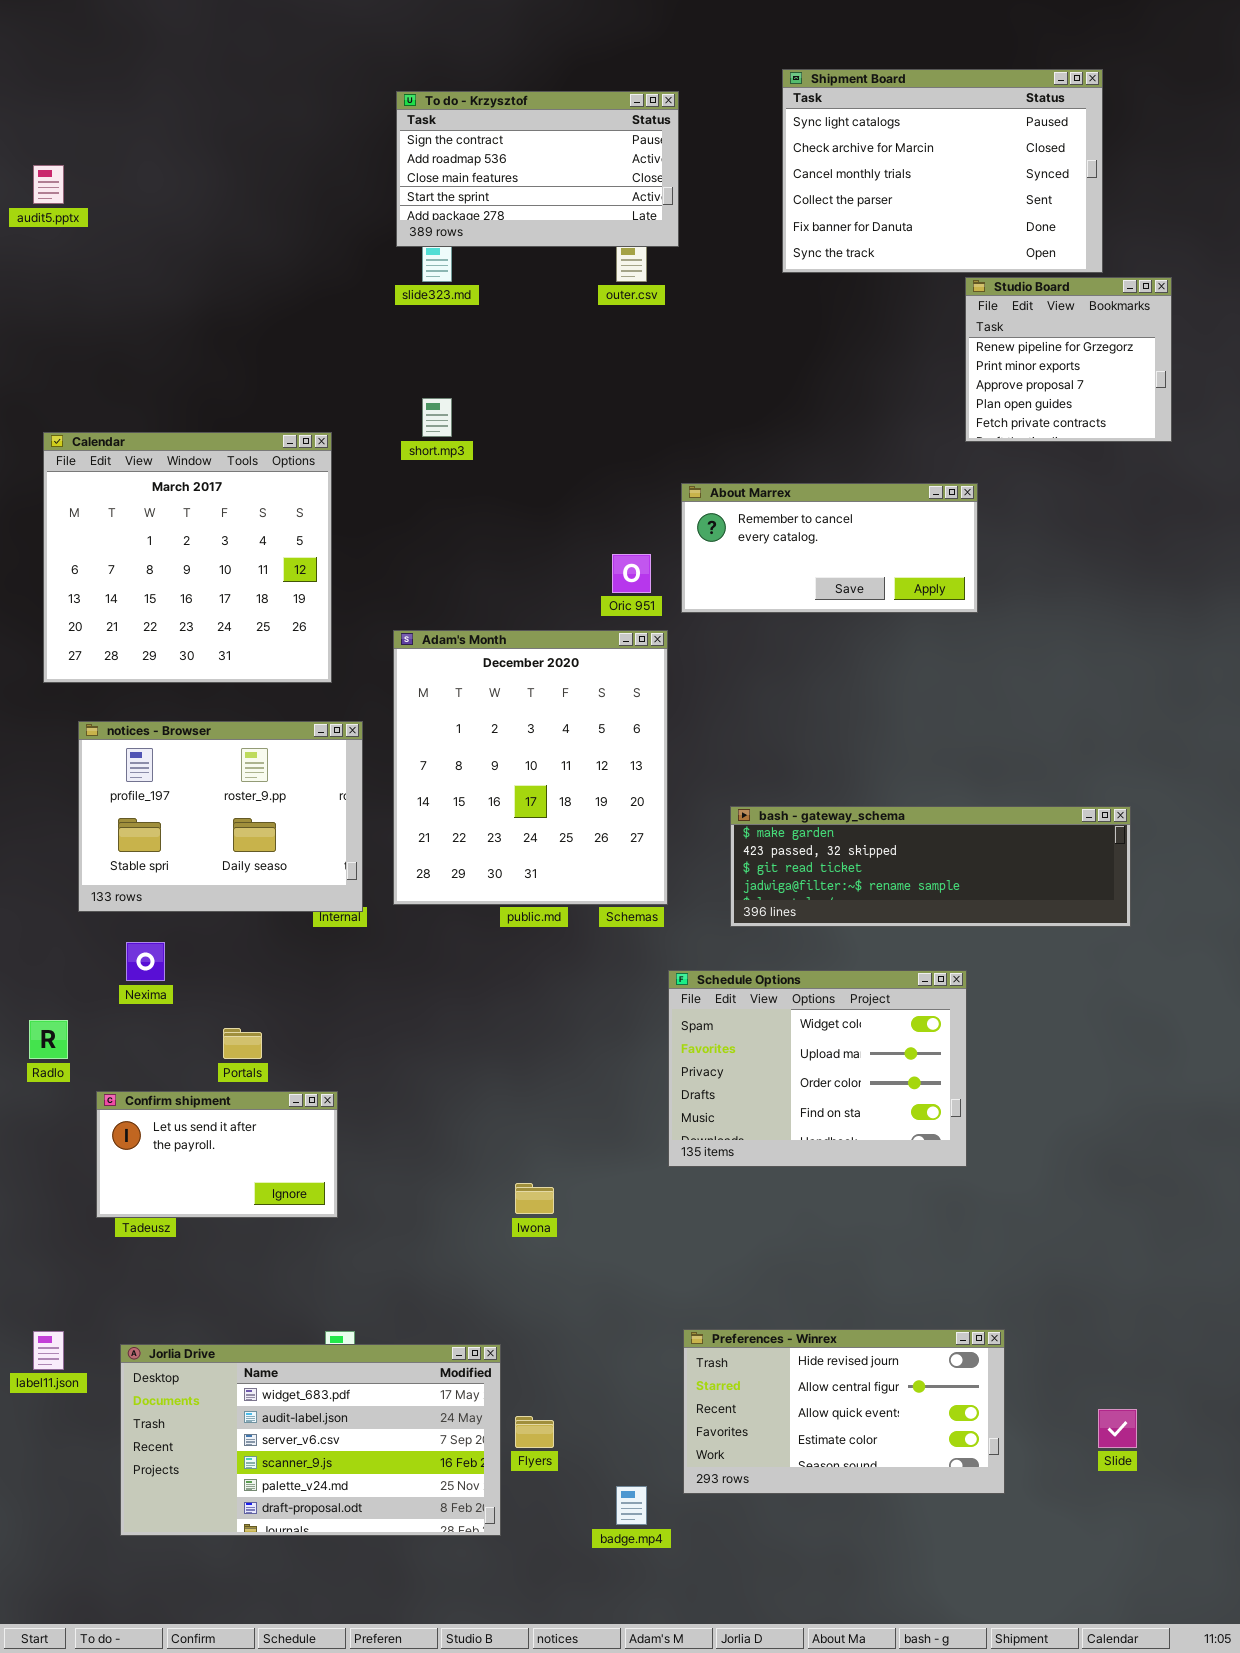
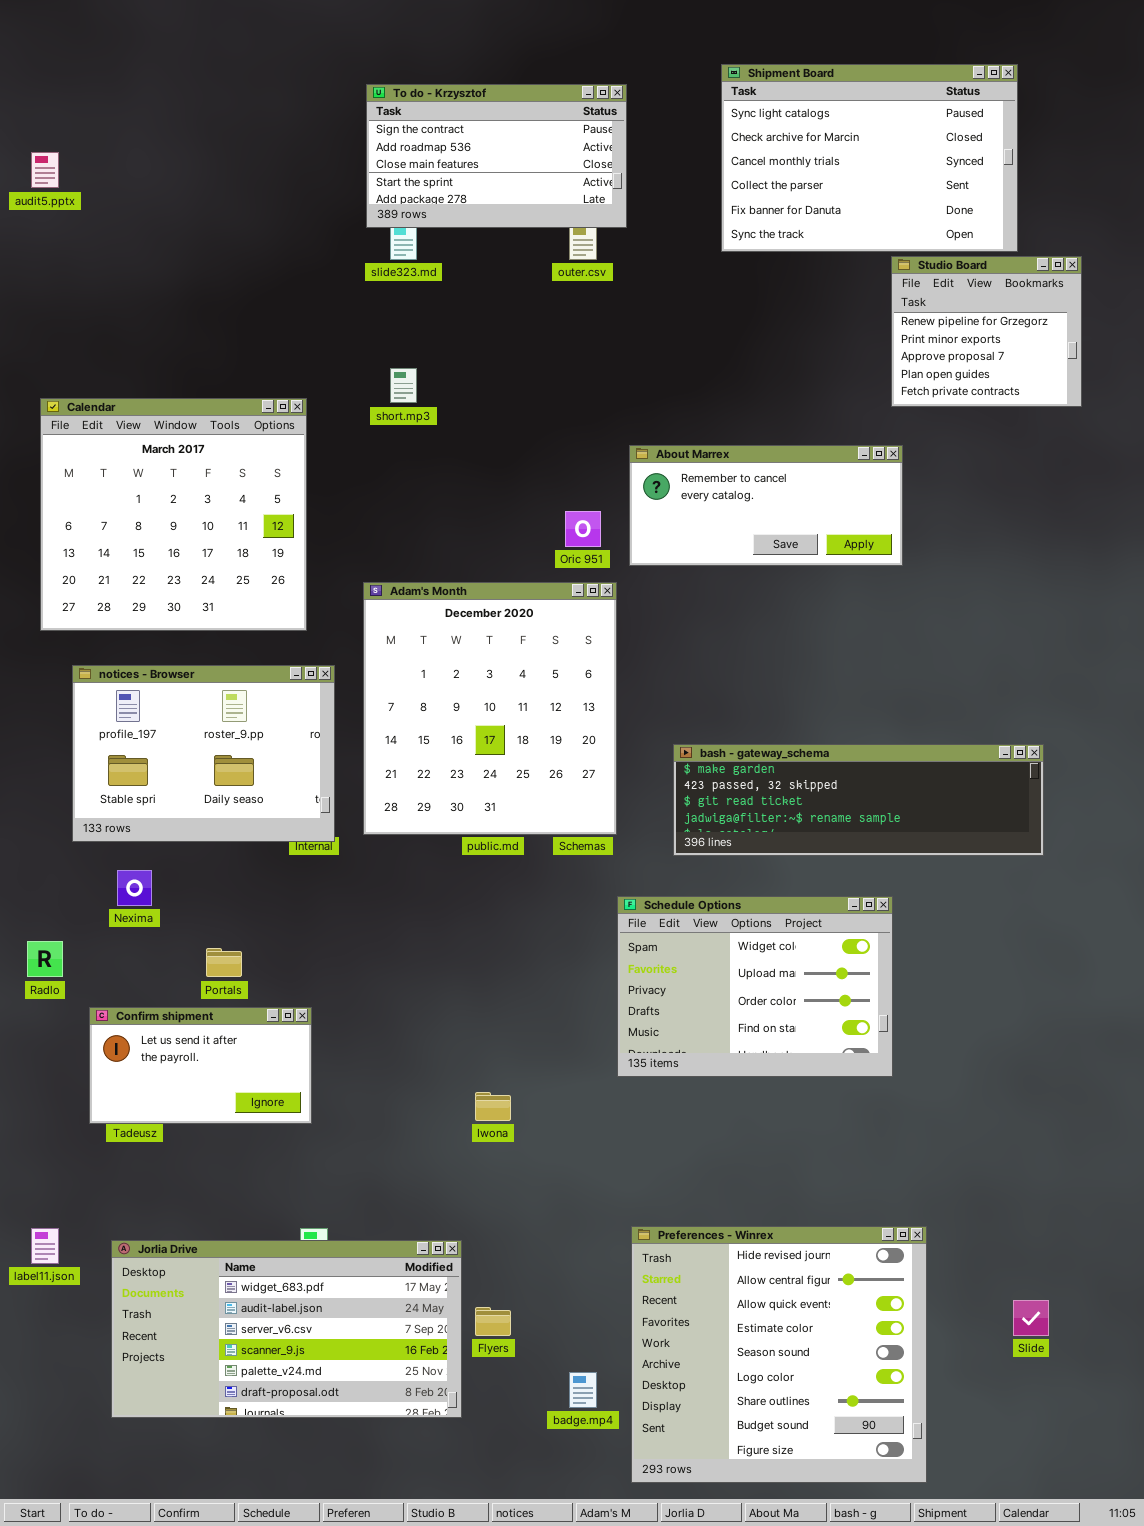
Preferences - Winrex: [683,1329,1005,1494] -> [631,1226,927,1483], resized

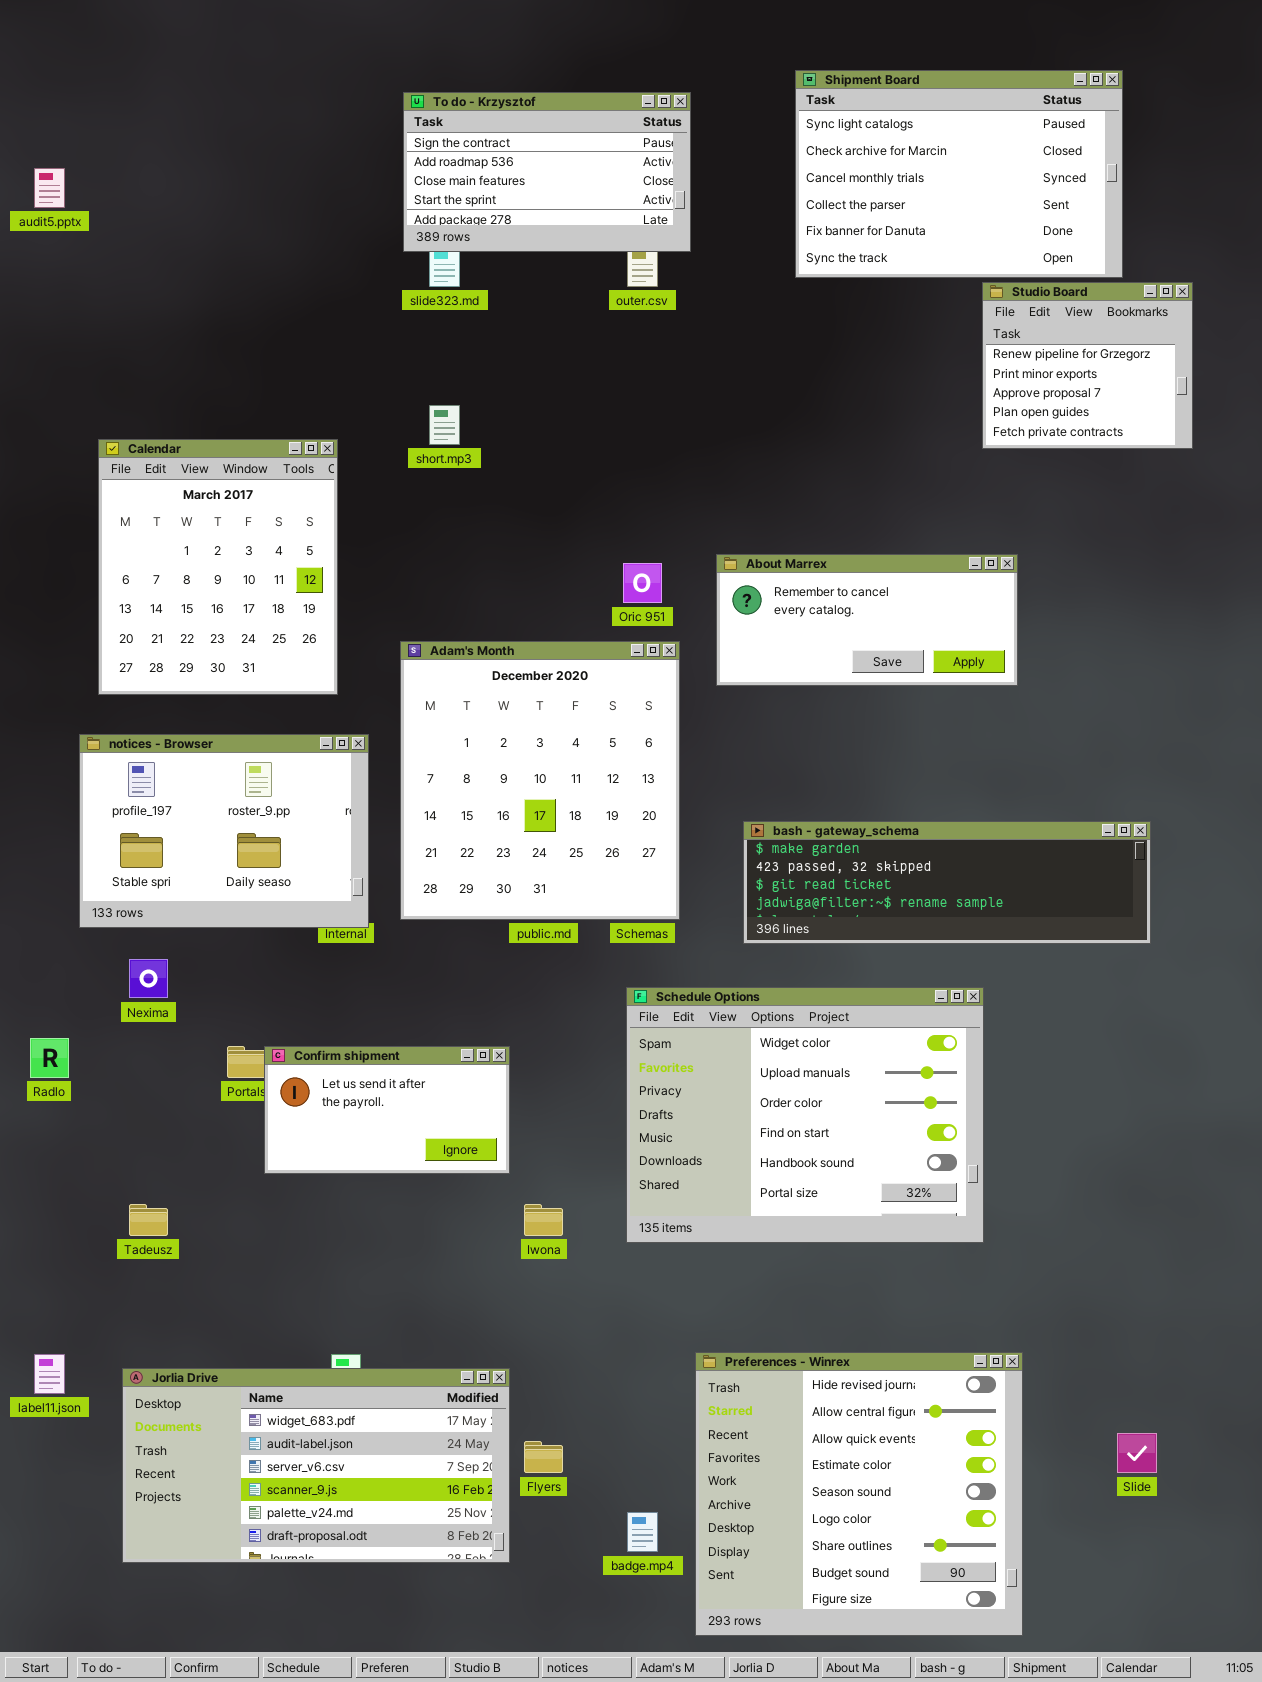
Calendar: [40,398,307,631] -> [98,439,338,695], resized
About Marrex: [629,445,903,566] -> [716,554,1018,686], moved
Schedule Options: [617,896,893,1077] -> [626,987,984,1243], resized
Confirm shipment: [89,1007,312,1124] -> [264,1046,510,1174], moved

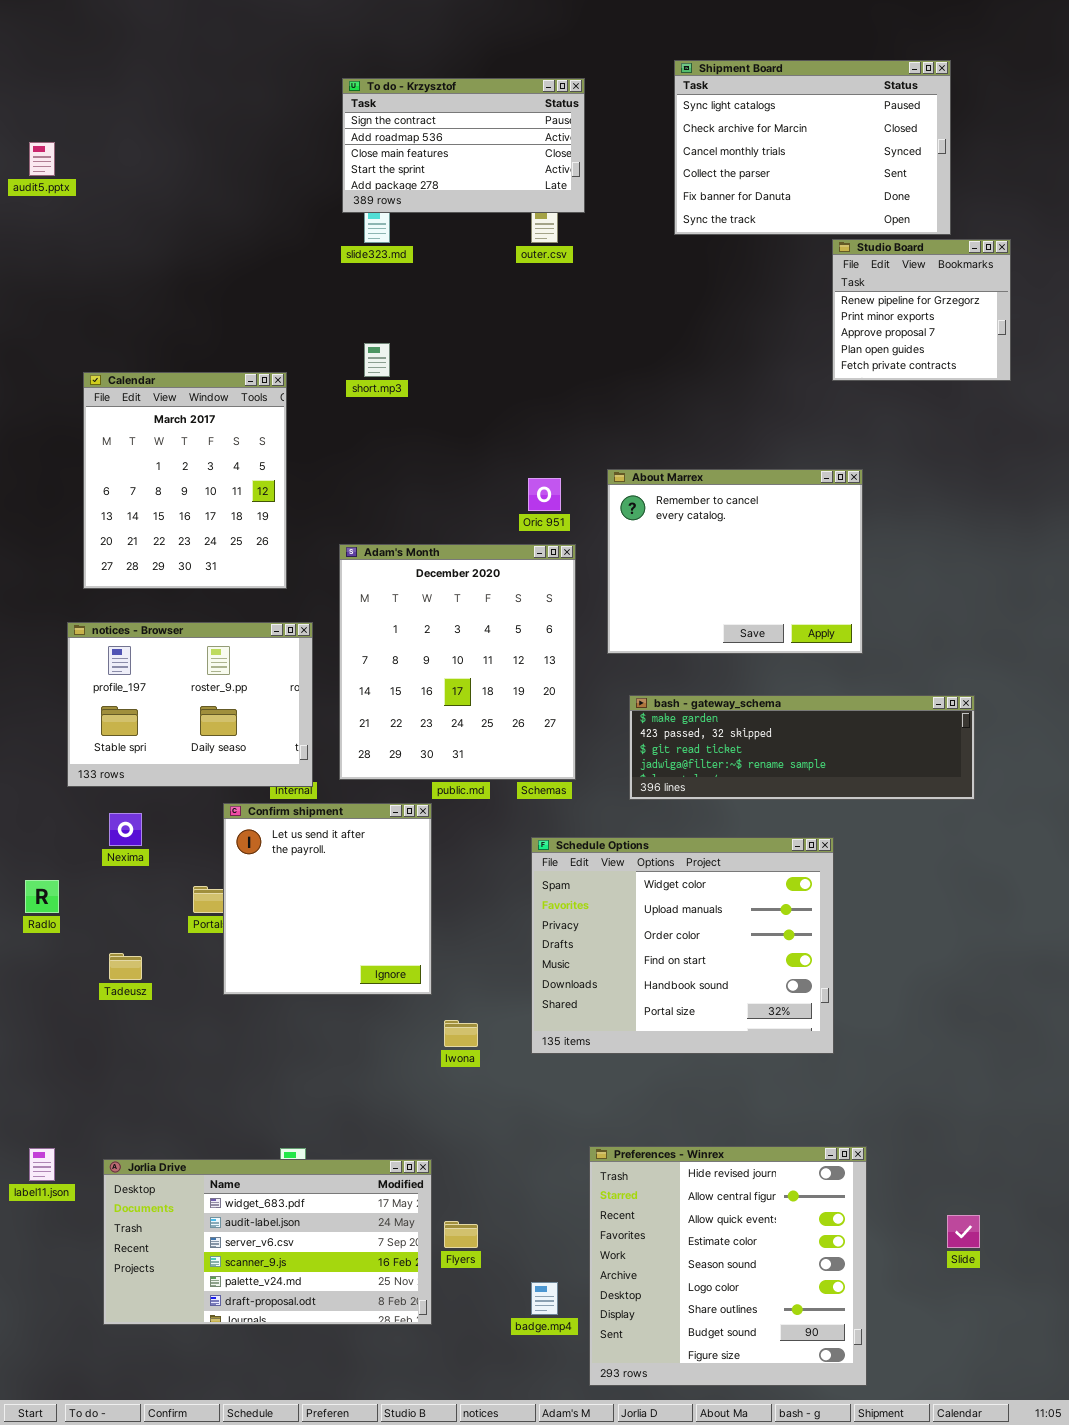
About Marrex: [716,554,1018,686] -> [607,469,863,654], resized
Confirm shipment: [264,1046,510,1174] -> [223,803,432,995], resized
Tadeusz: [129,1204,168,1236] -> [109,953,142,980], moved

